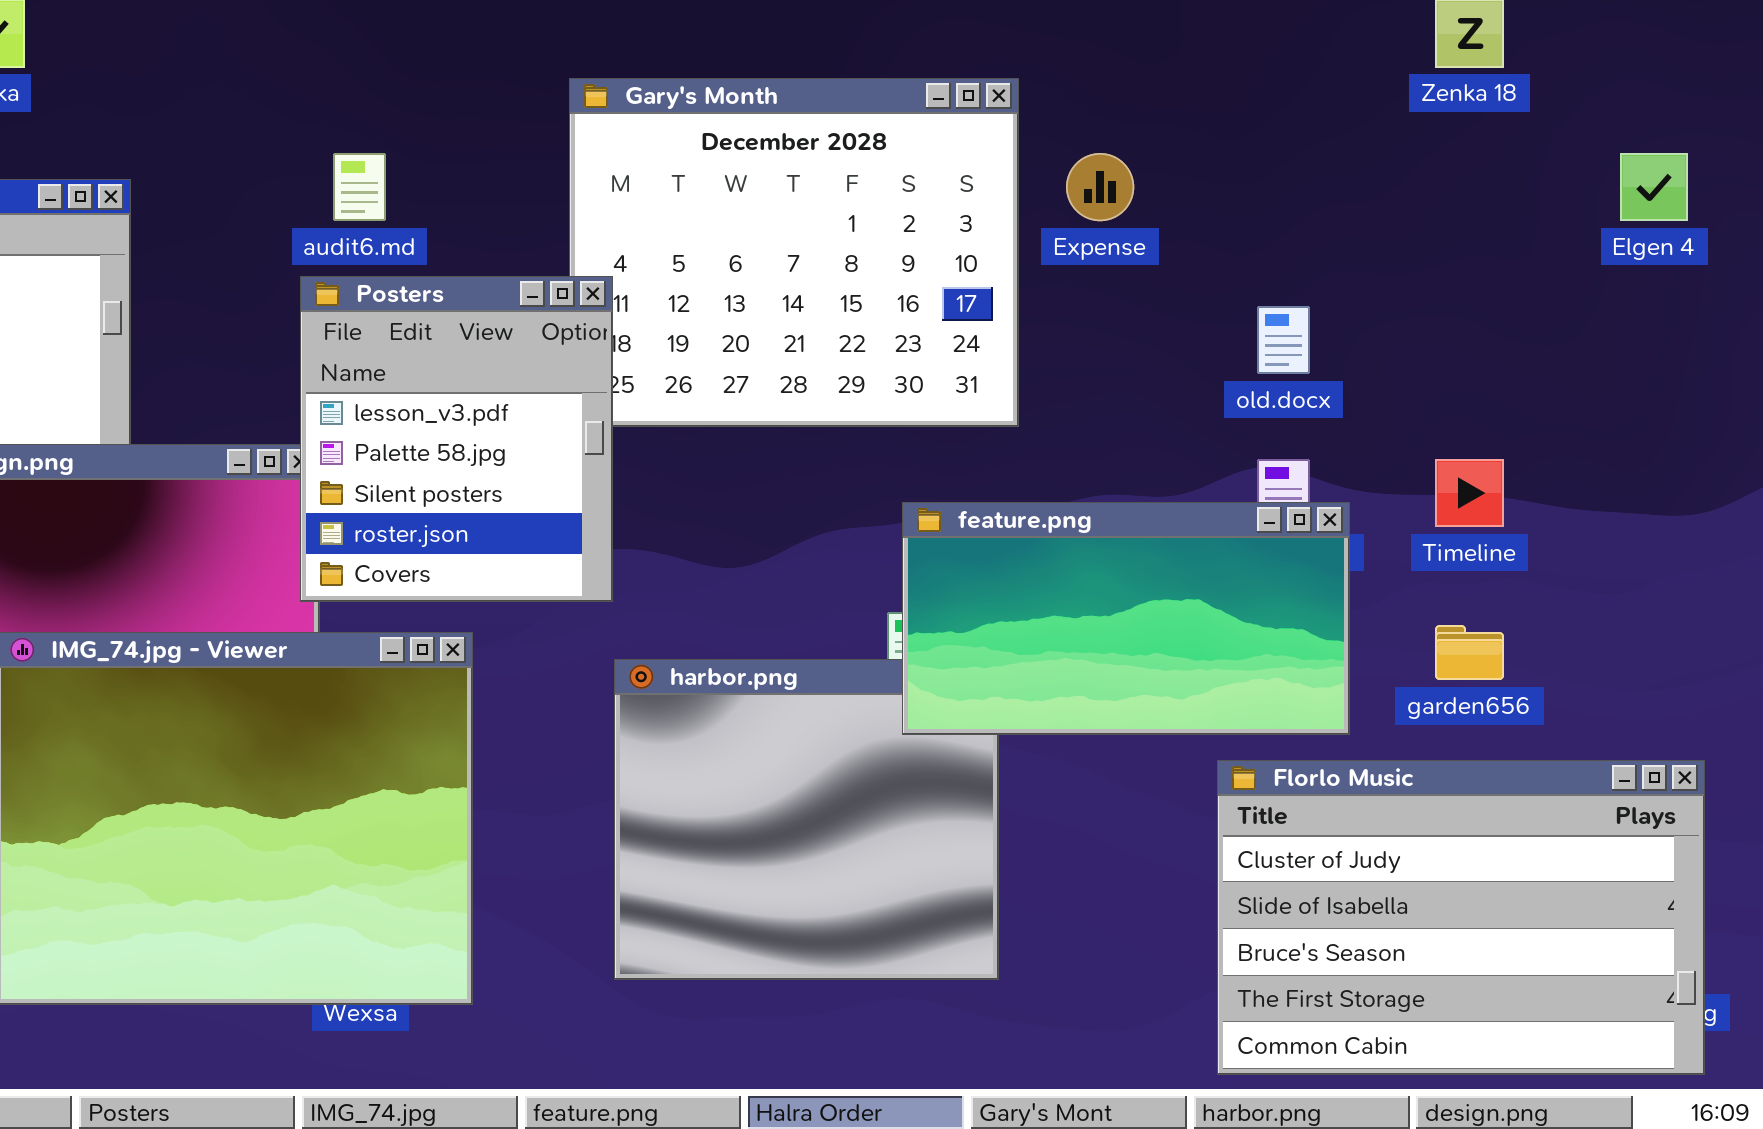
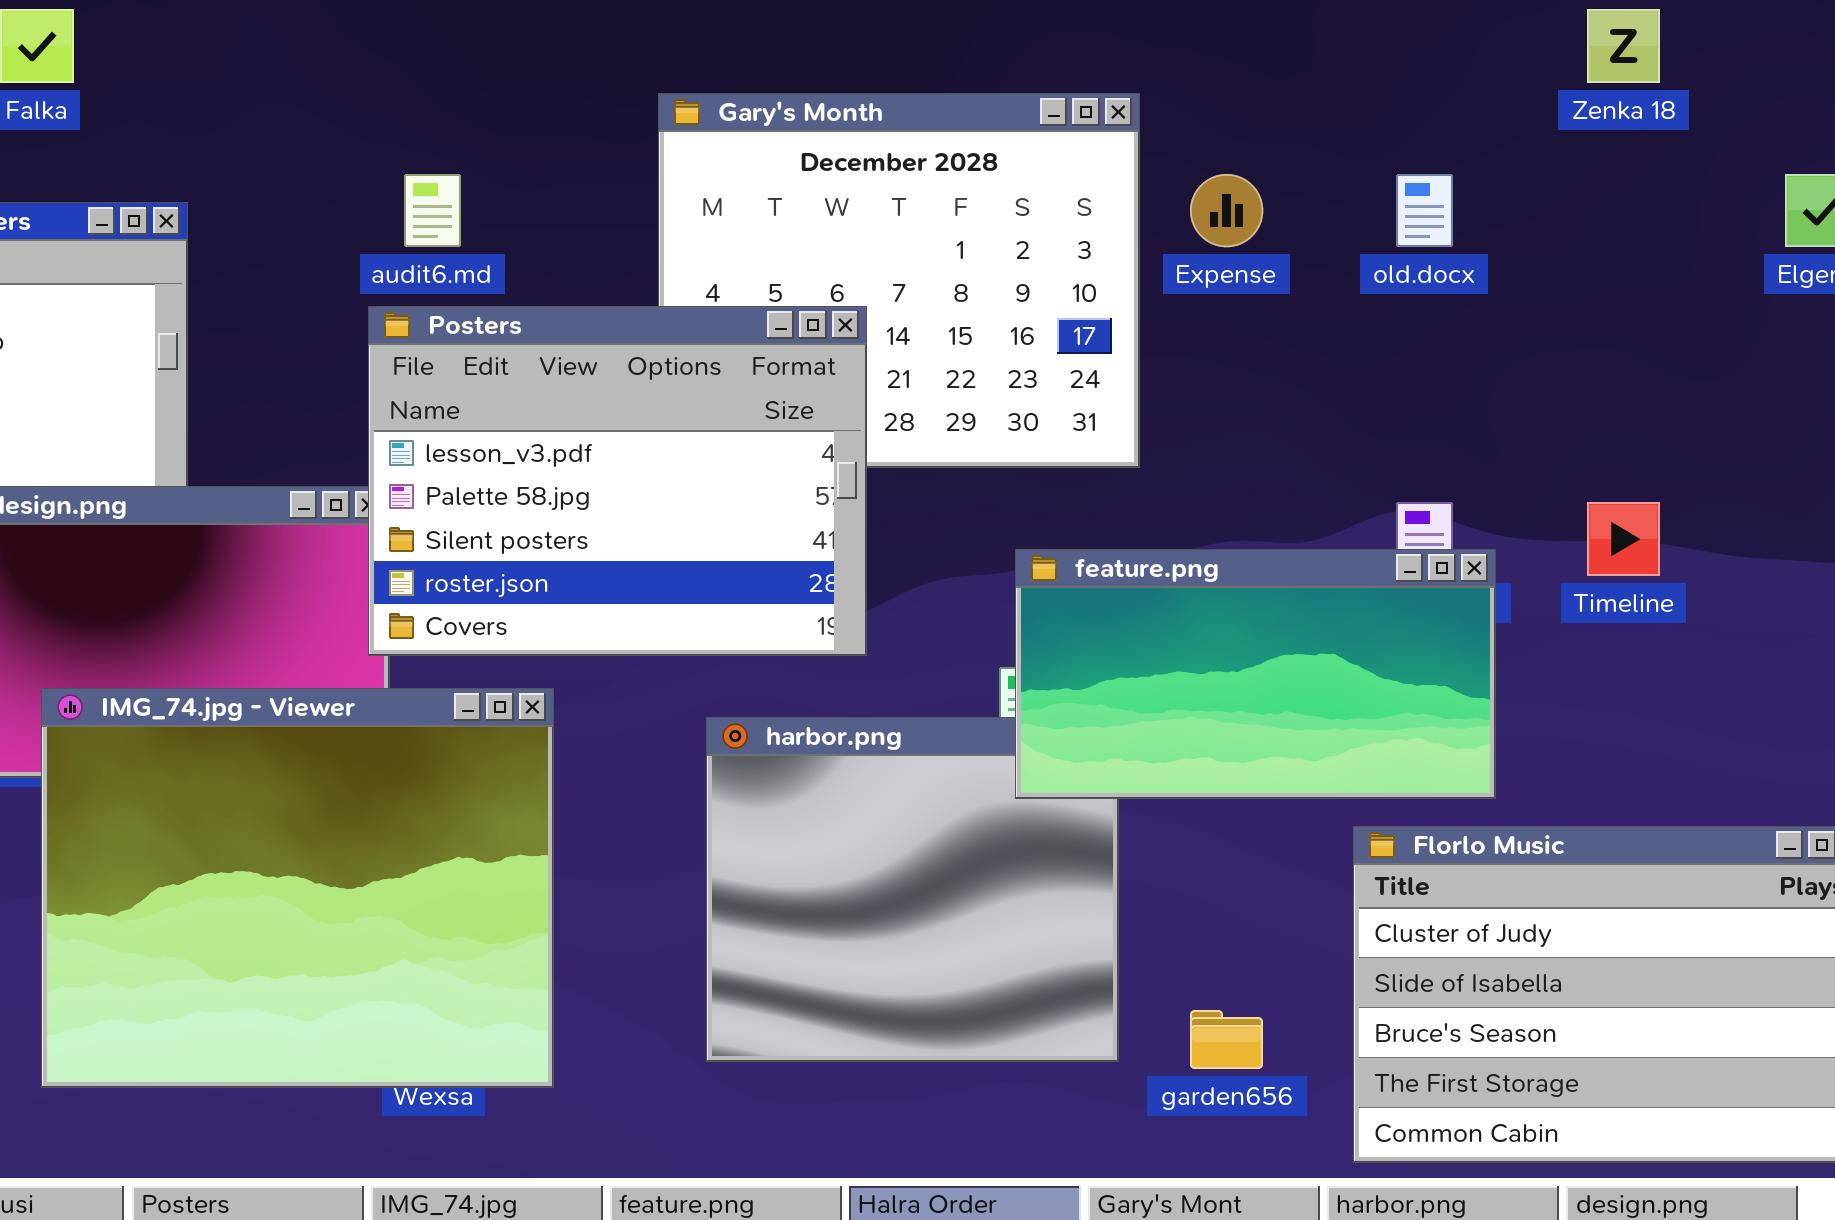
Posters: [300,276,613,602] -> [368,306,867,656], resized
old.docx: [1257,306,1310,374] -> [1396,174,1453,247], moved
garden656: [1435,625,1504,680] -> [1190,1010,1263,1069], moved

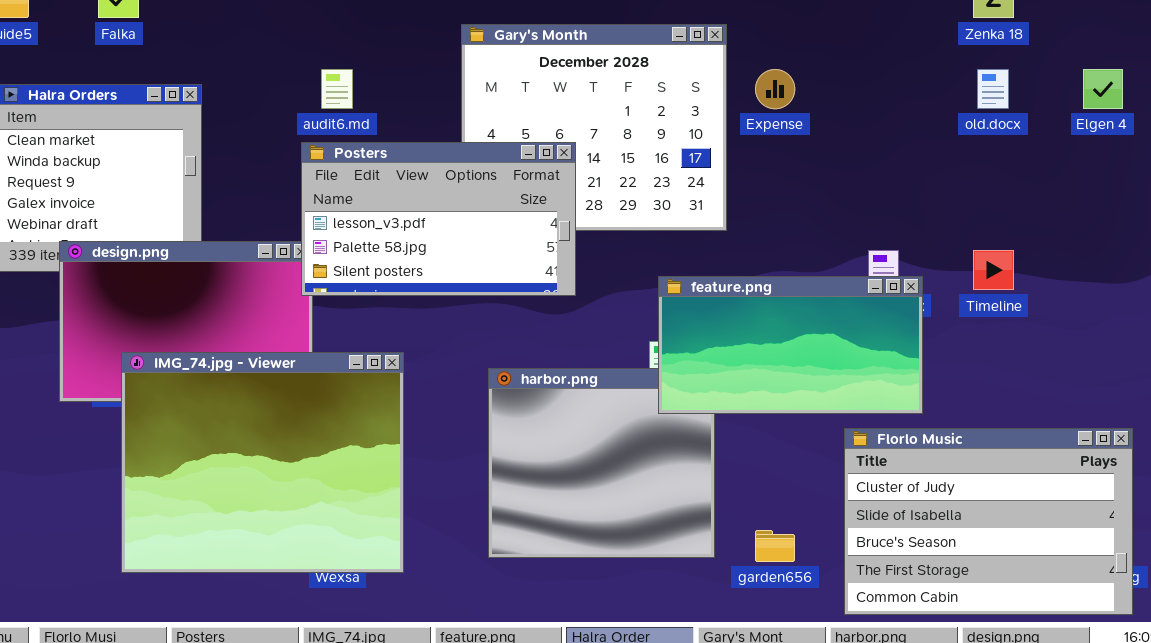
old.docx: [1396,174,1453,247] -> [977,69,1009,109], moved
Posters: [368,306,867,656] -> [301,142,576,296], resized

